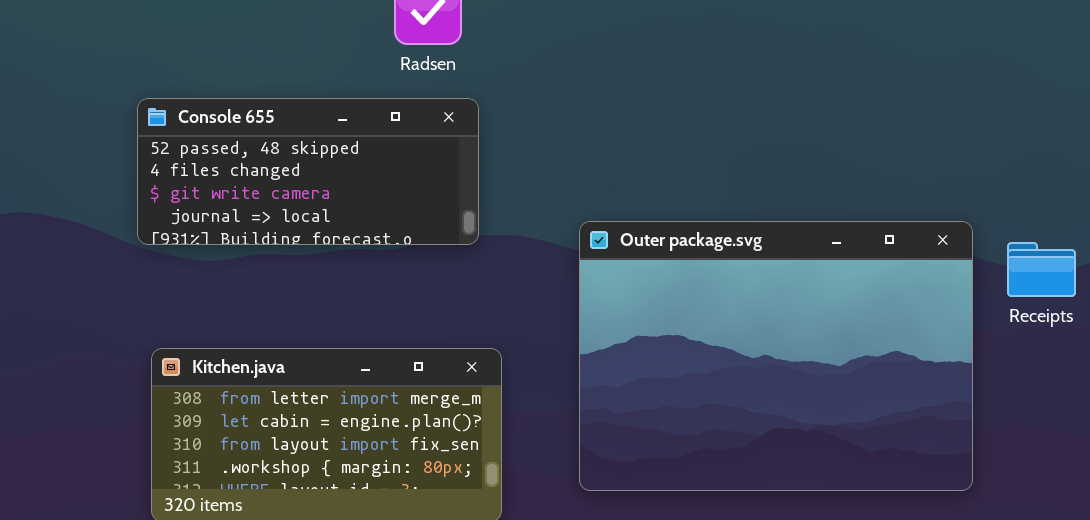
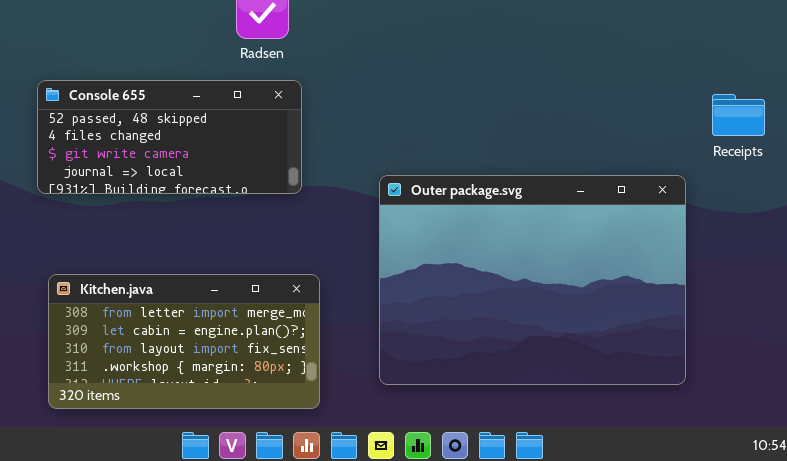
Receipts: [1007,242,1076,297] -> [712,94,765,136], moved

